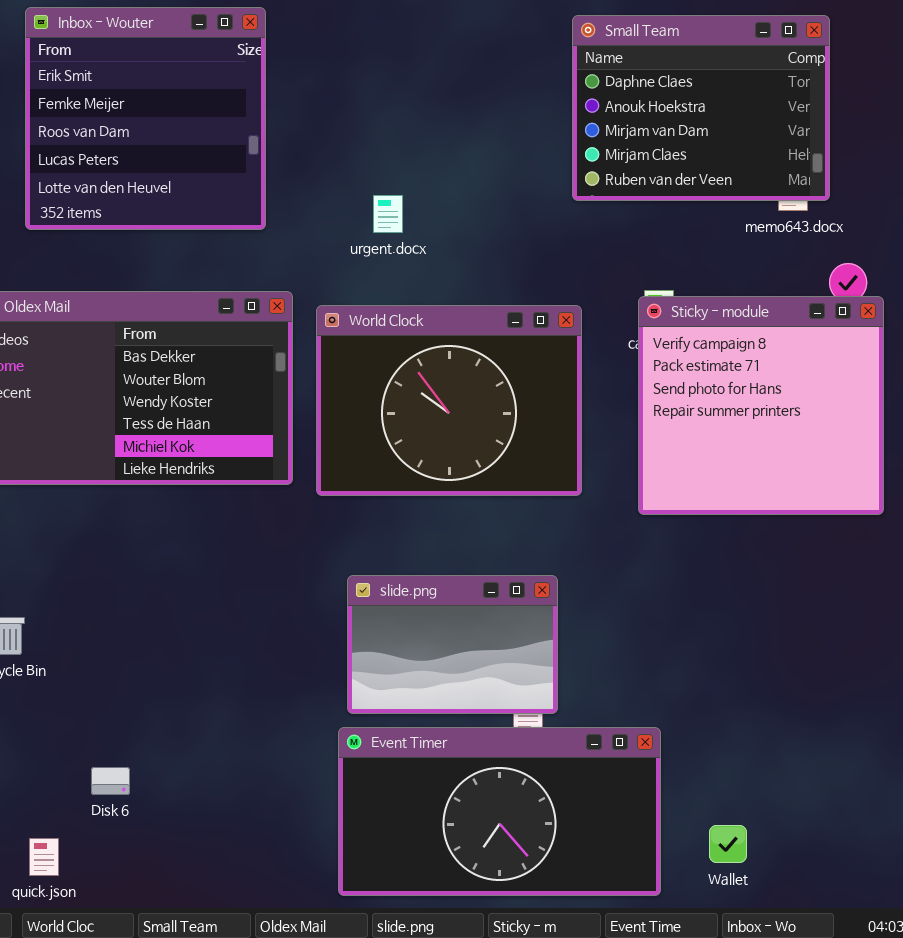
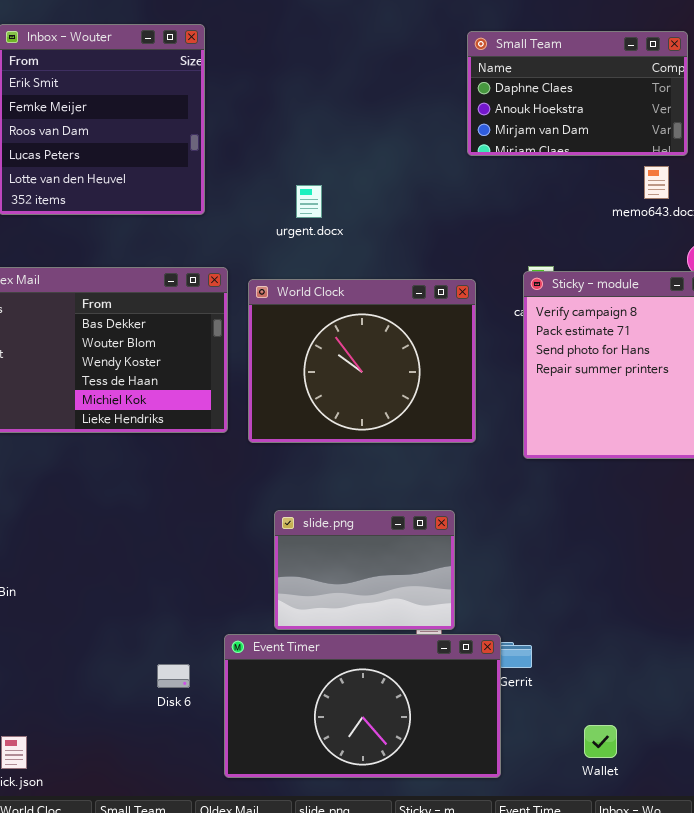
Small Team: [572,15,830,201] -> [467,31,688,156], resized
Event Timer: [338,727,661,896] -> [224,634,501,778], moved
Disk 6: [91,767,130,795] -> [157,664,190,688], moved

